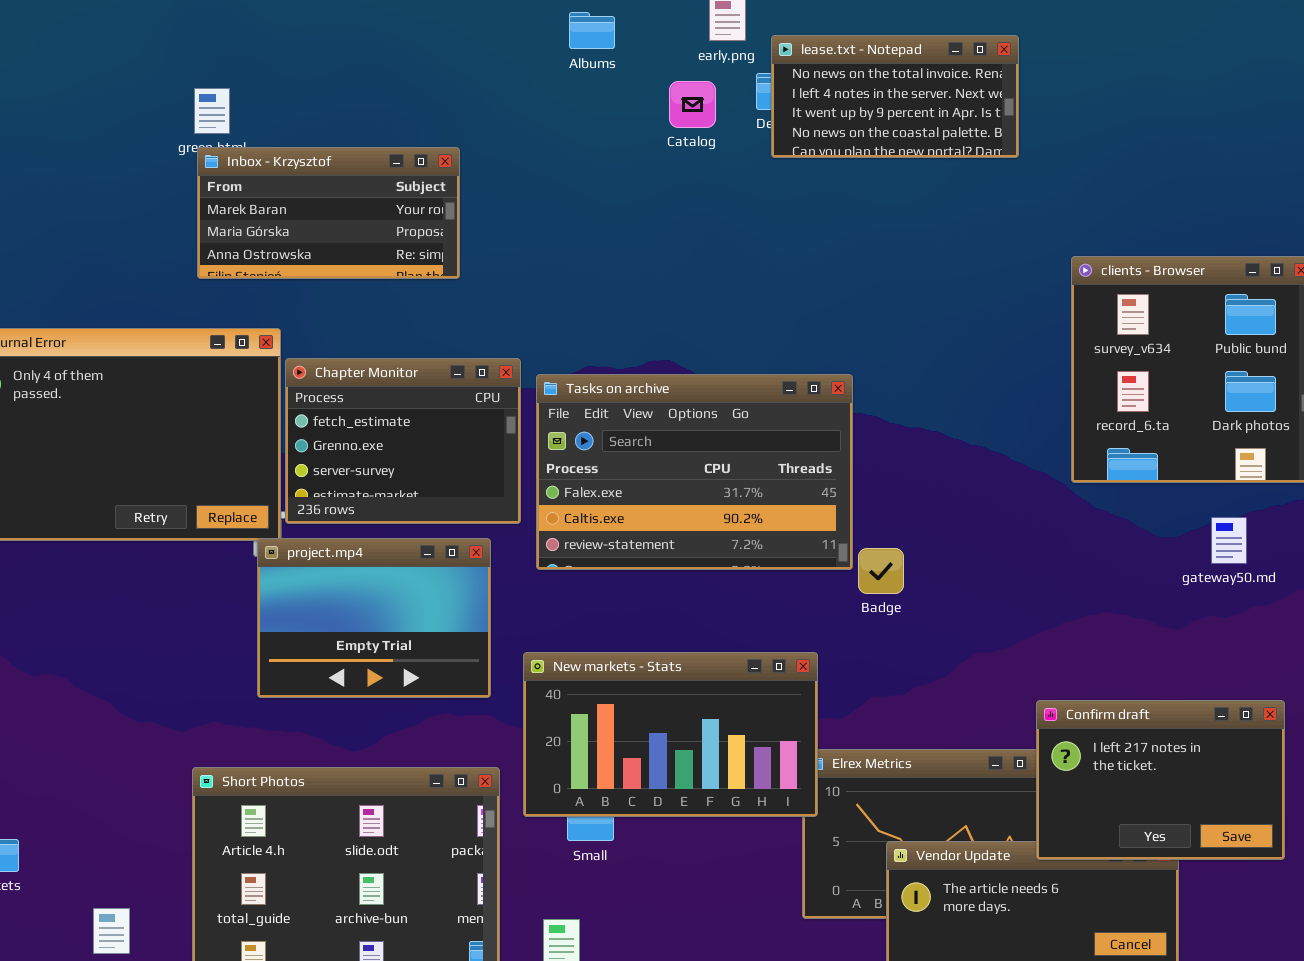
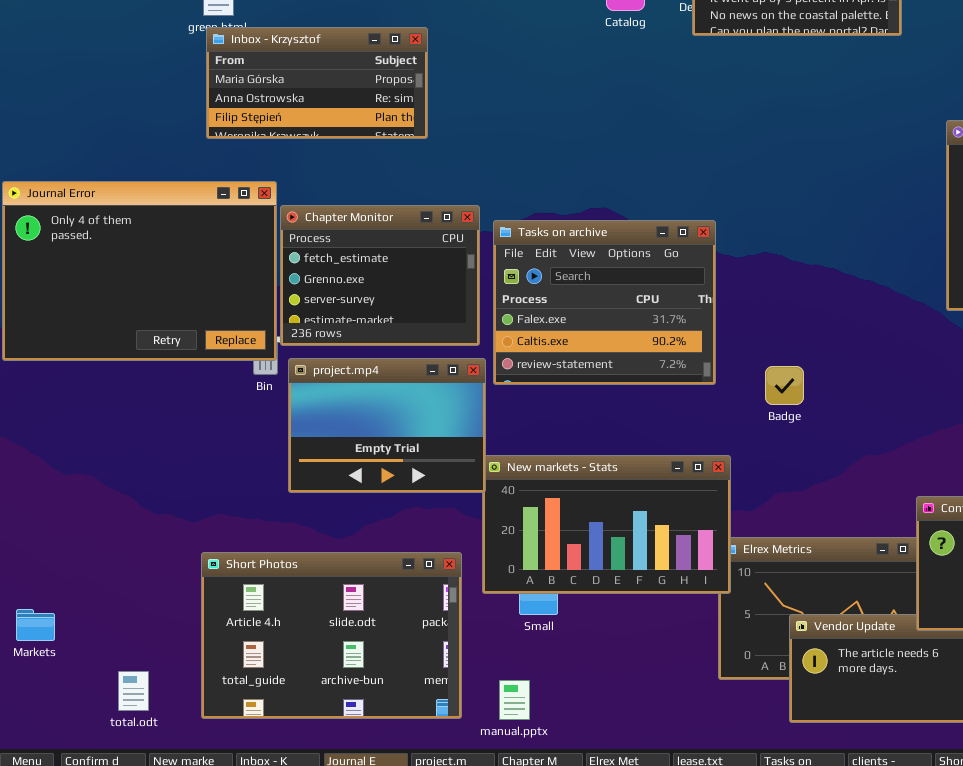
Inbox - Krzysztof: [197,147,460,279] -> [206,27,428,139], scrolled down 1 row
Tasks on archive: [536,374,853,570] -> [493,220,716,385], resized
project.mp4: [257,538,491,698] -> [288,358,486,493], moved

